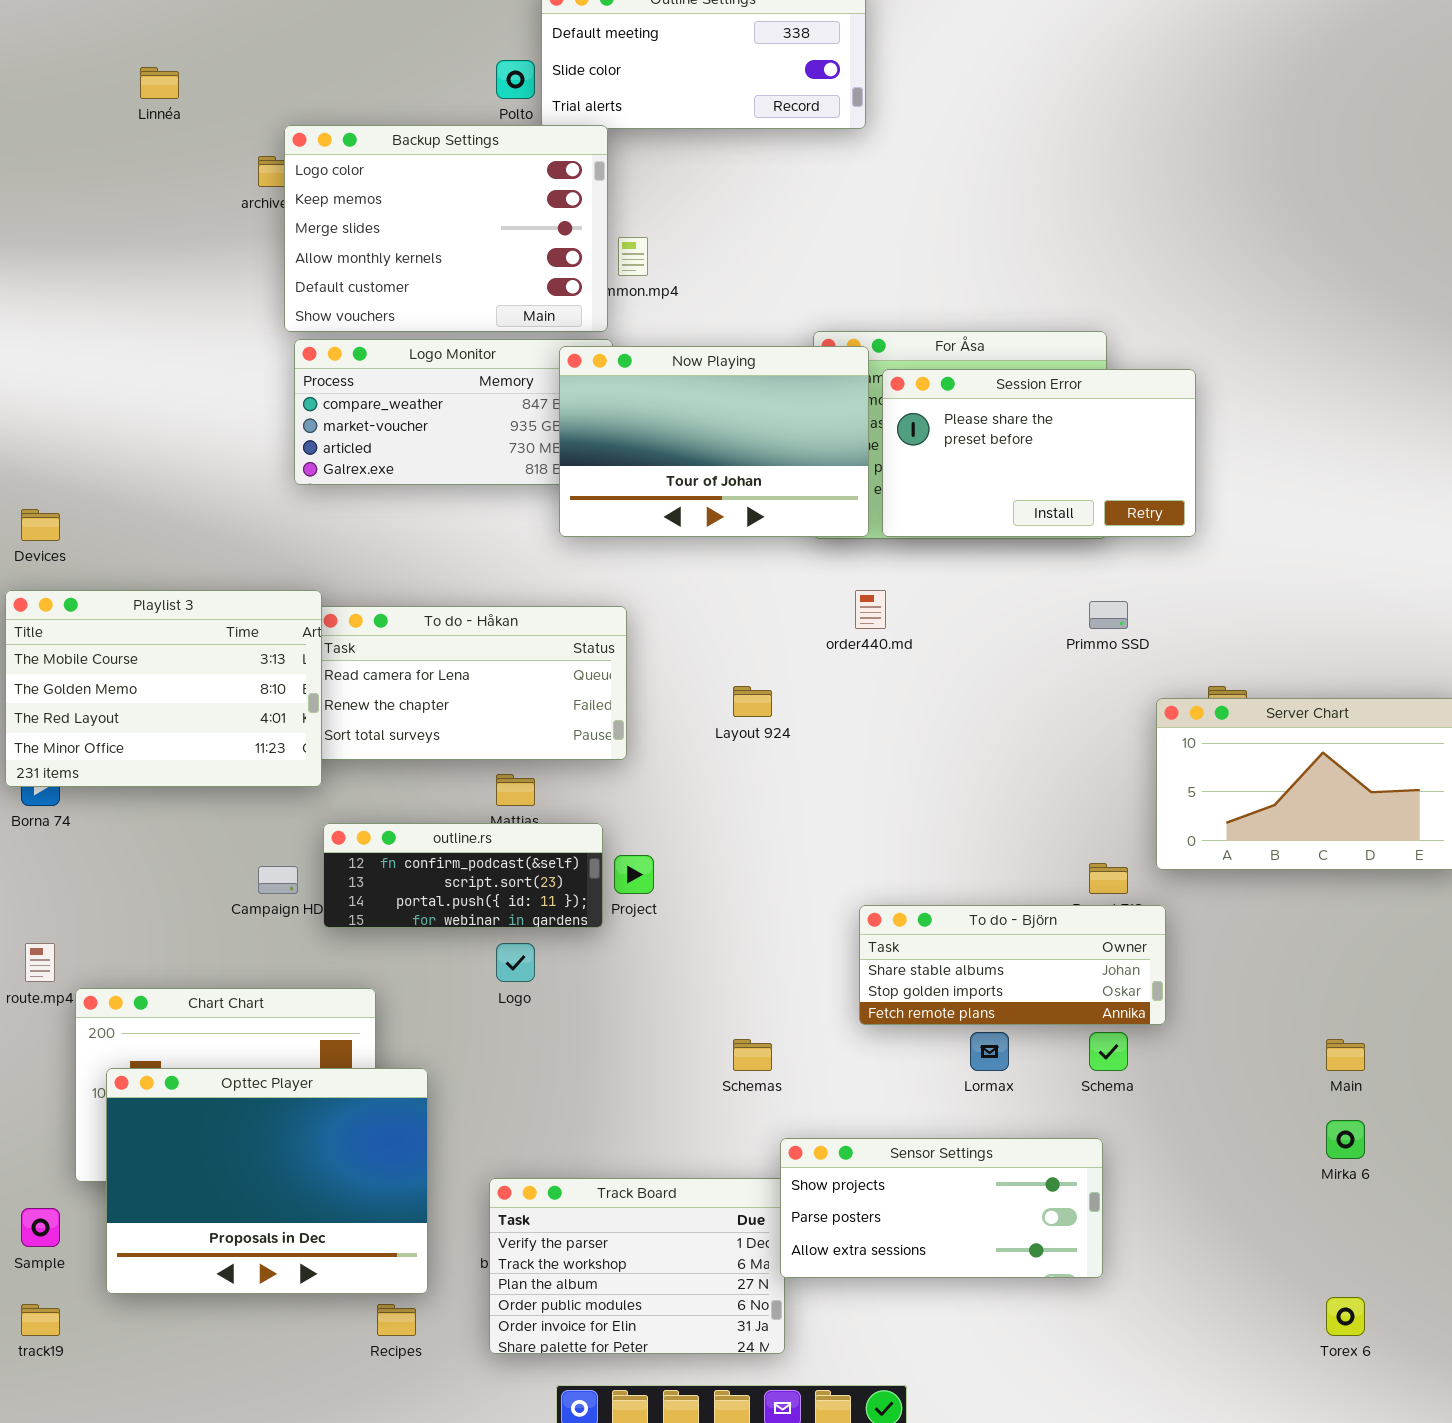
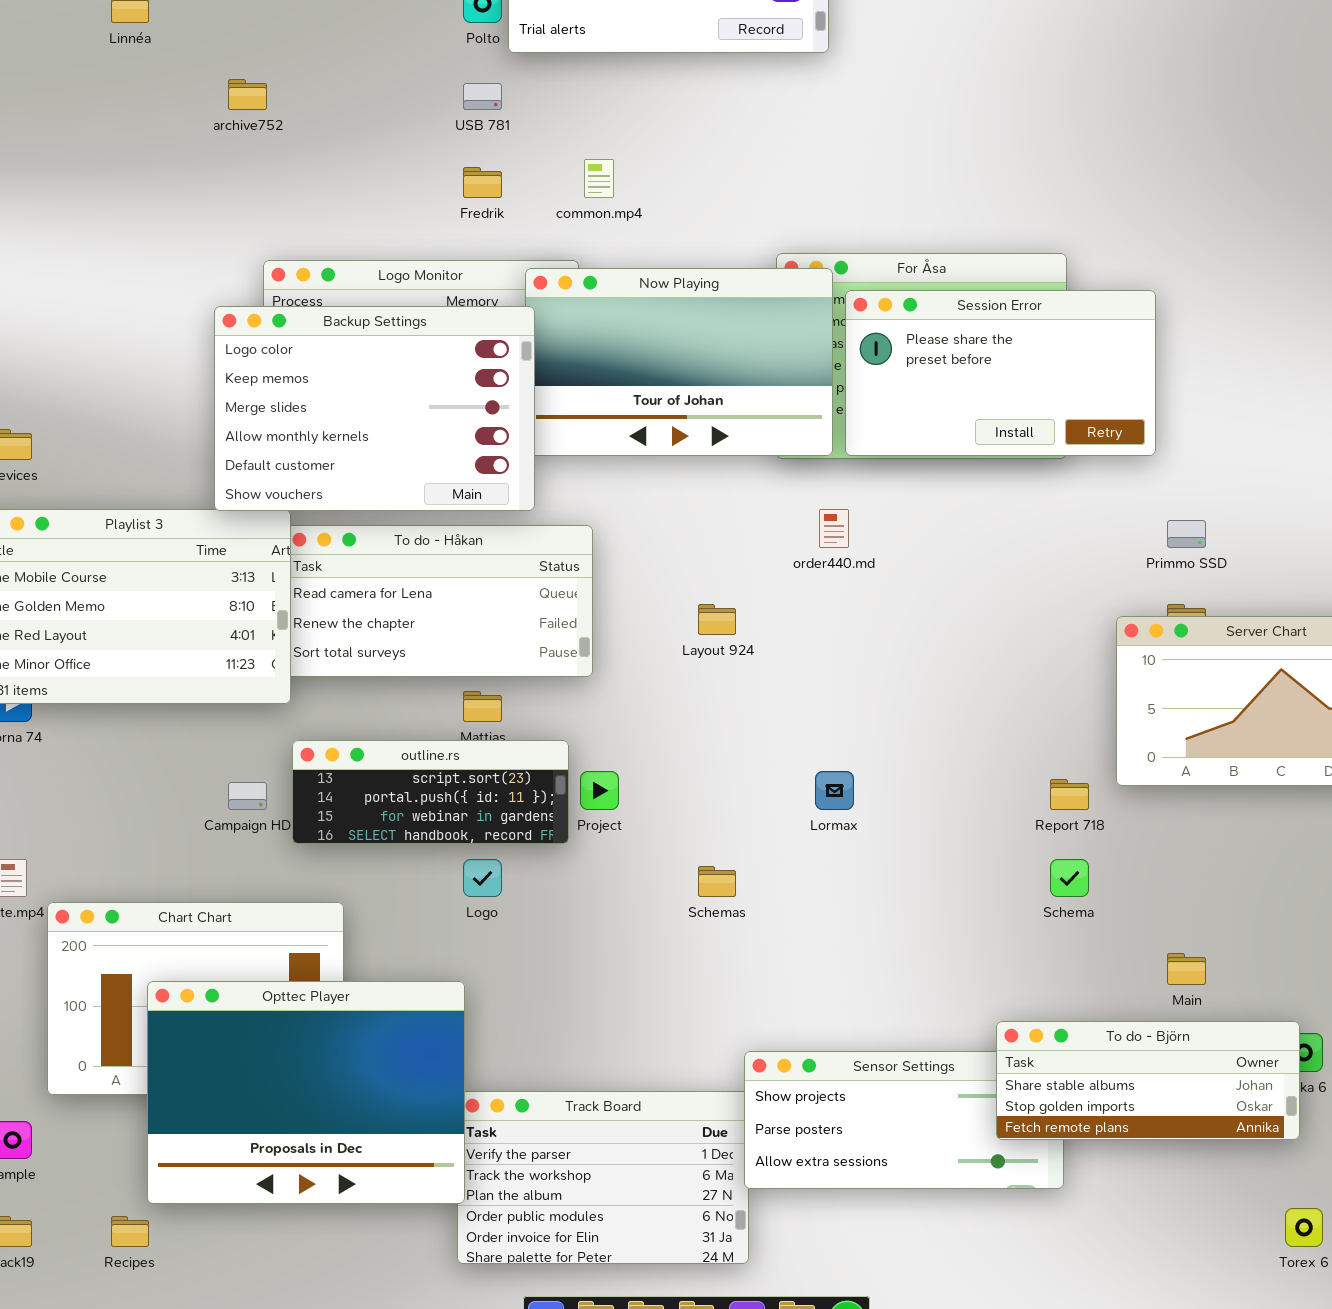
Backup Settings: [284,125,608,332] -> [214,306,535,511], moved
Primmo SSD: [1089,601,1128,629] -> [1167,520,1206,548], moved
outline.rs: [323,823,603,928] -> [292,740,569,844], scrolled down 1 row
To do - Björn: [859,905,1166,1025] -> [996,1021,1300,1140], moved
Lormax: [970,1032,1009,1071] -> [815,771,854,810], moved
Schema: [1089,1032,1128,1071] -> [1050,859,1089,897], moved
Schemas: [733,1039,772,1071] -> [698,866,736,897], moved
Main: [1326,1039,1365,1071] -> [1167,953,1206,985], moved
Opttec Player: [106,1068,428,1294] -> [147,981,465,1204], moved
Recipes: [377,1304,416,1336] -> [111,1216,149,1247], moved

